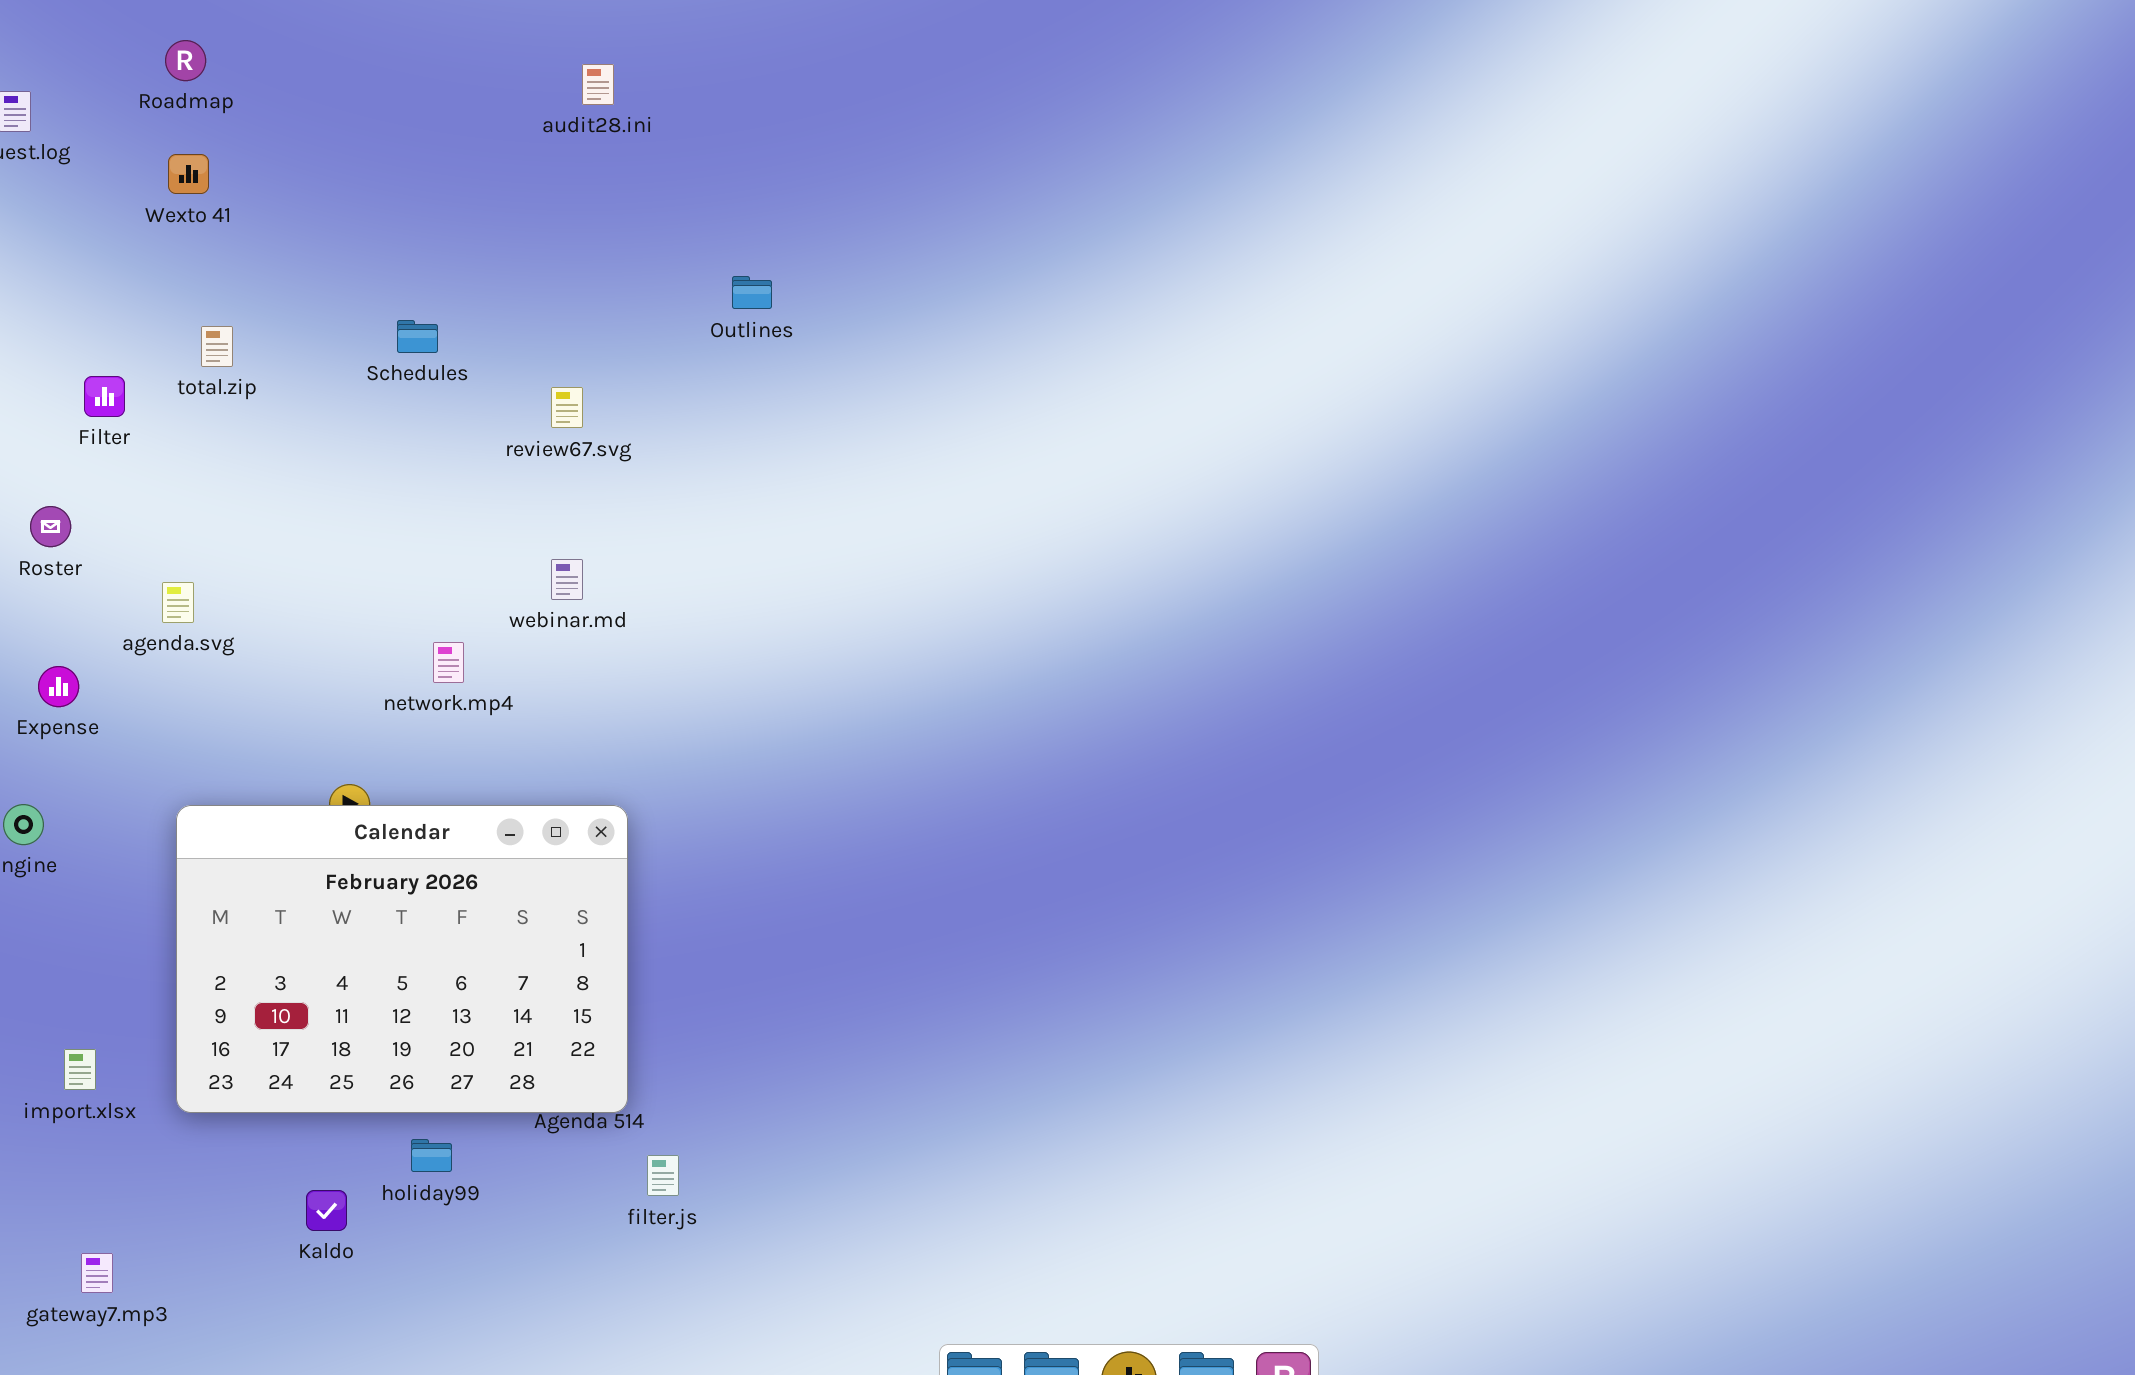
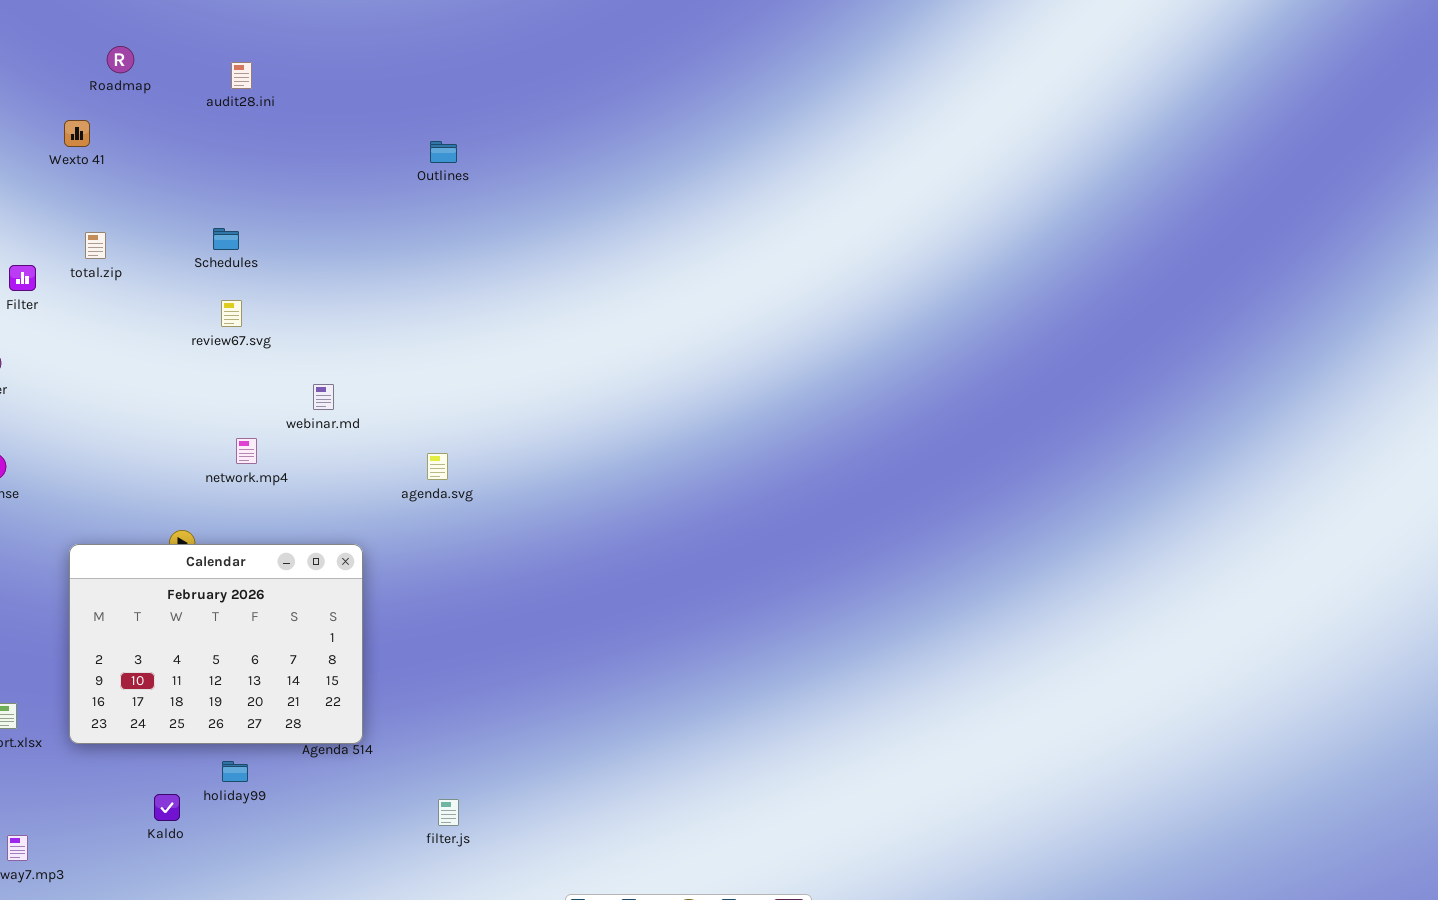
Roadmap: [165,40,206,81] -> [107,46,134,73], moved
audit28.ini: [582,64,614,105] -> [231,62,252,89], moved
Outlines: [732,276,772,309] -> [430,141,457,163], moved
review67.svg: [551,387,583,428] -> [221,300,242,327], moved
agenda.svg: [162,582,194,623] -> [427,453,448,480], moved
filter.js: [647,1155,679,1196] -> [438,799,459,826], moved

